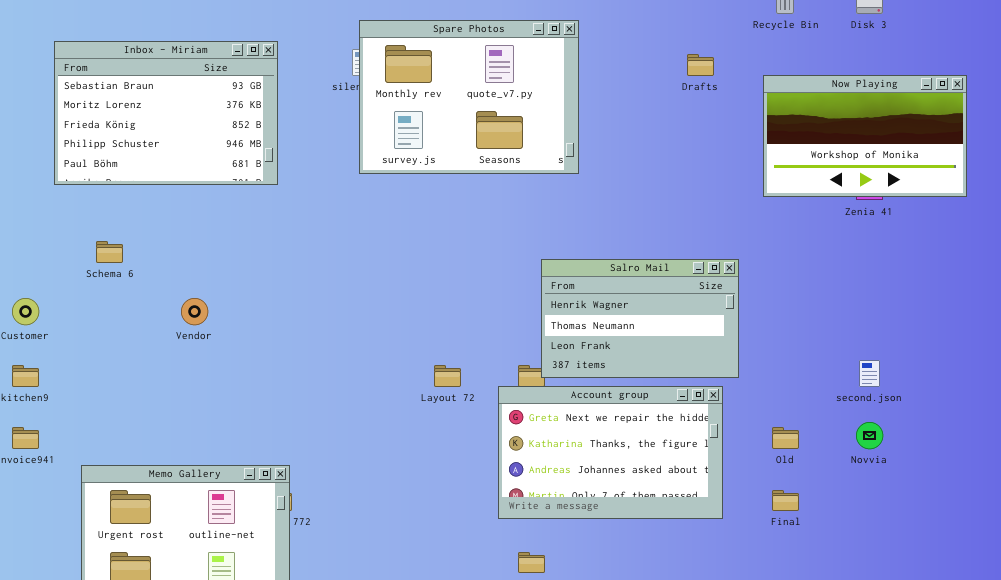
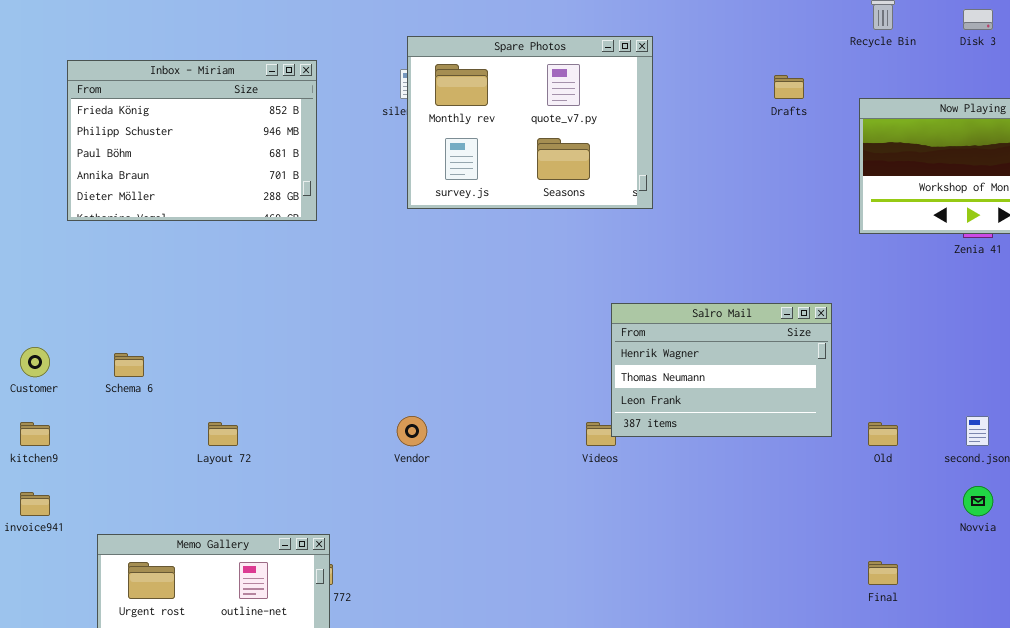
Inbox - Miriam: [54,41,278,185] -> [67,60,317,221], scrolled down 2 rows
Schema 6: [96,241,123,263] -> [114,353,144,377], moved
Vendor: [181,298,208,325] -> [397,416,427,446], moved
Layout 72: [434,365,461,387] -> [208,422,238,446], moved
Account group: [498,386,723,519] -> none, closed
Old: [772,427,799,449] -> [868,422,898,446], moved

